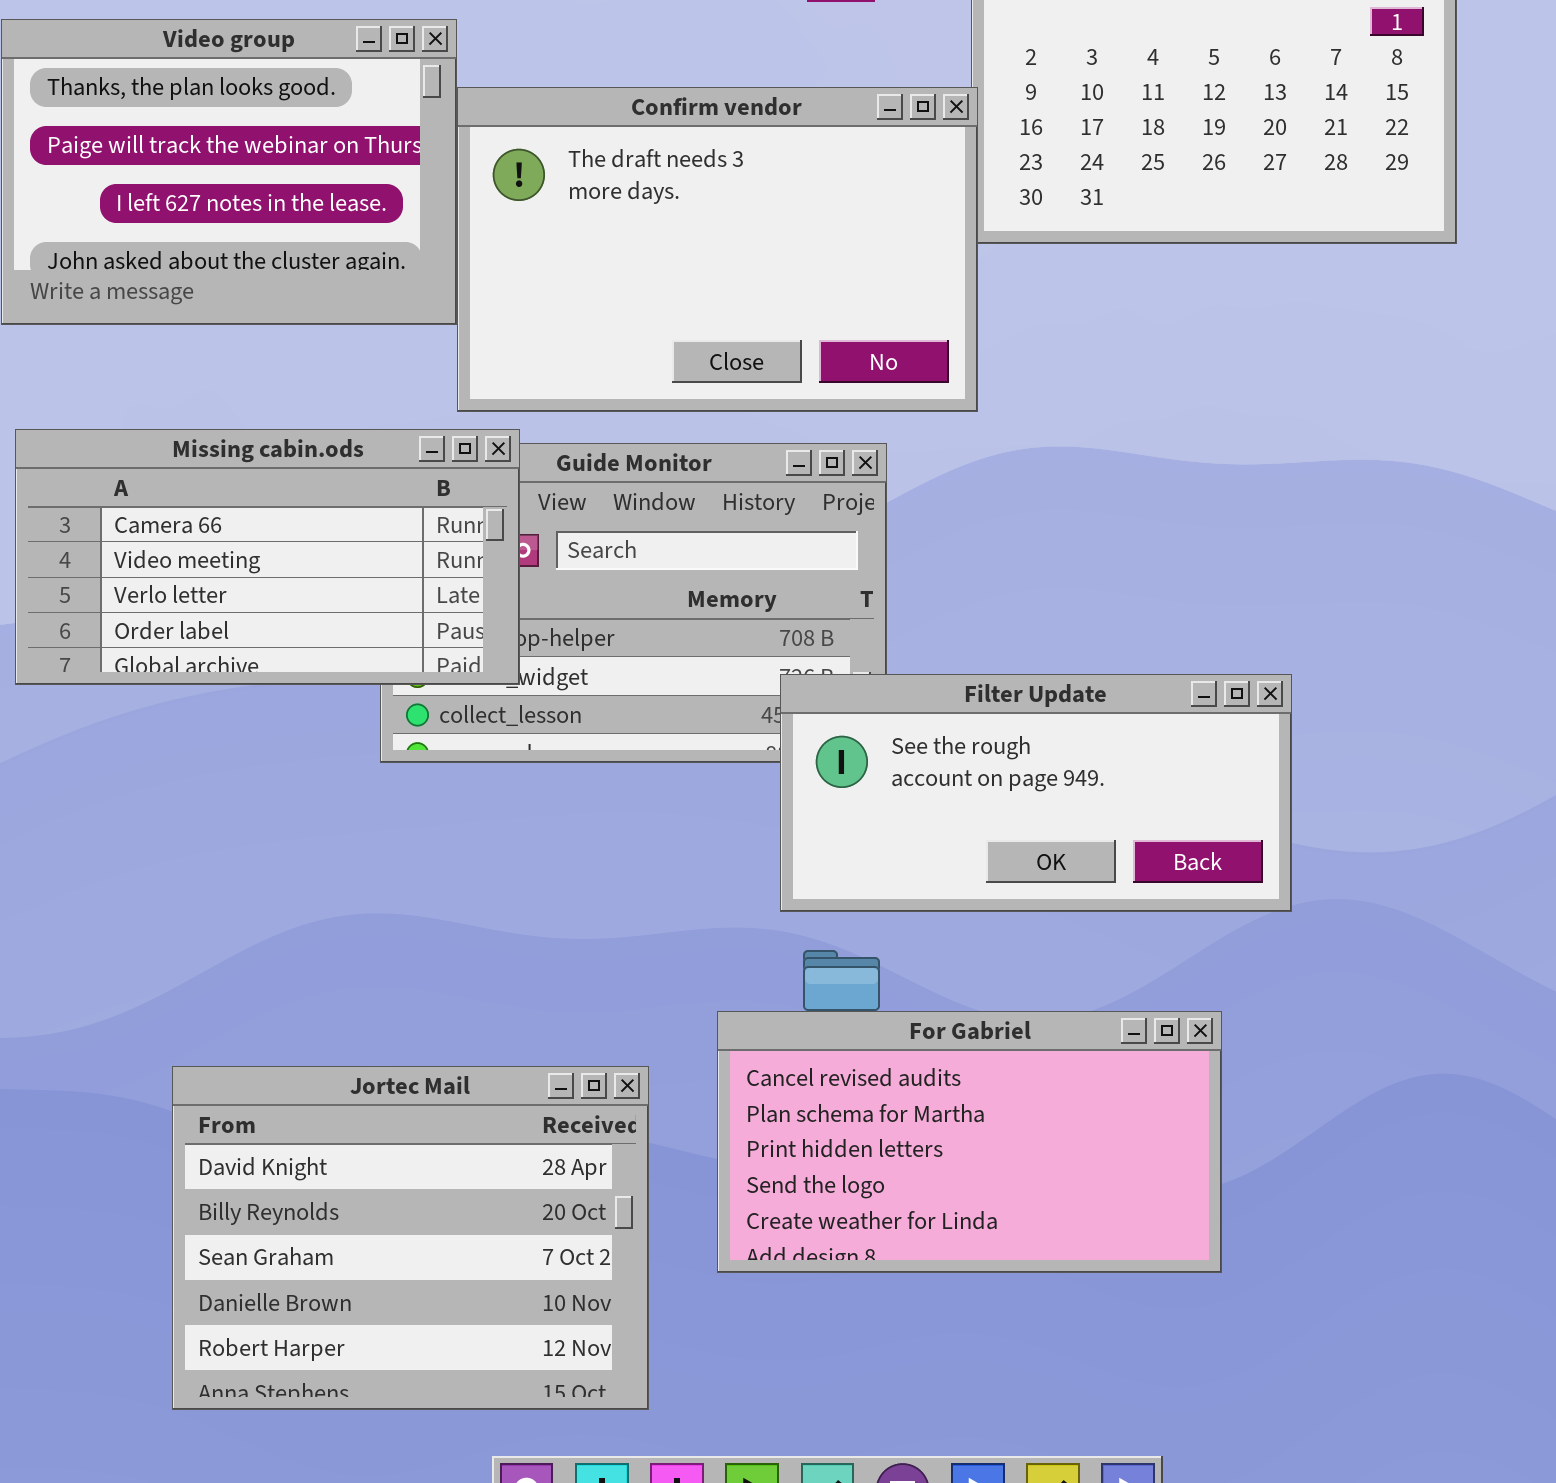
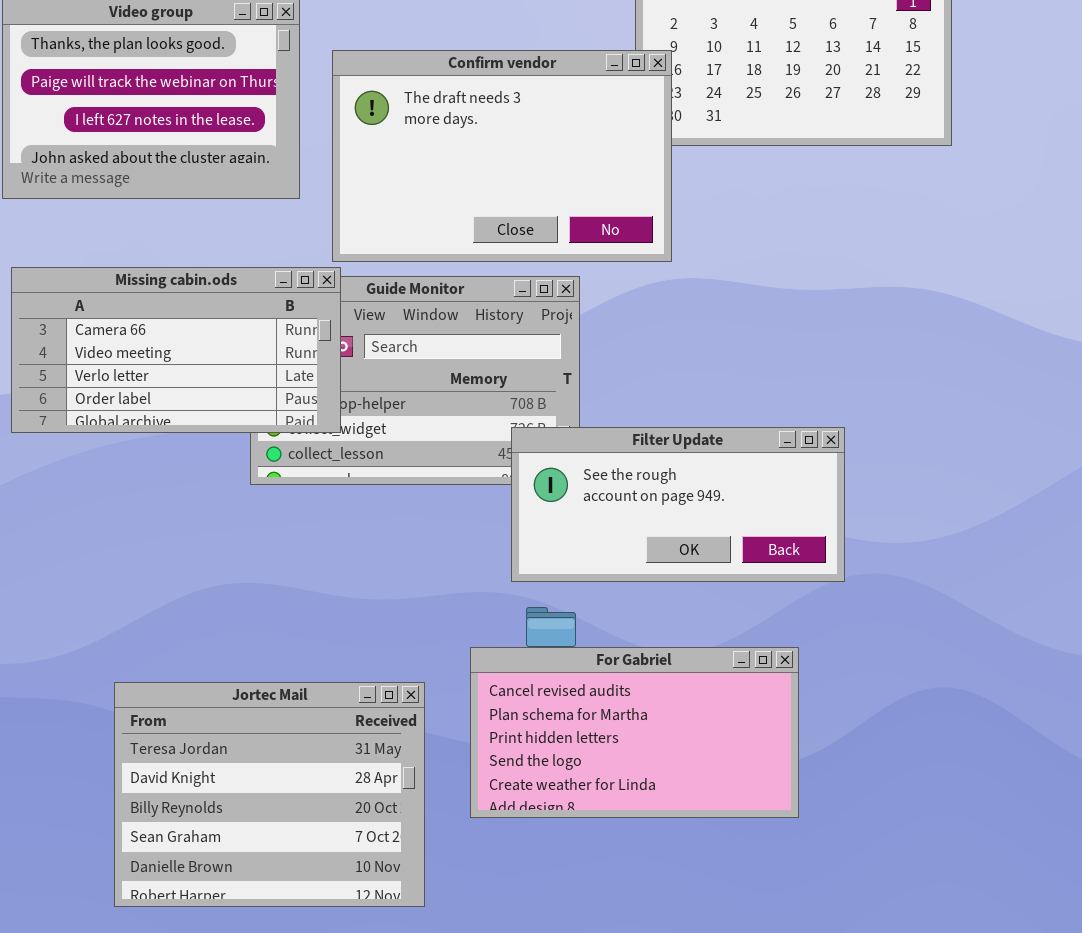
Confirm vendor: [457,87,978,412] -> [332,50,672,262], moved
Jortec Mail: [172,1066,649,1410] -> [114,682,425,907], scrolled up 1 row

